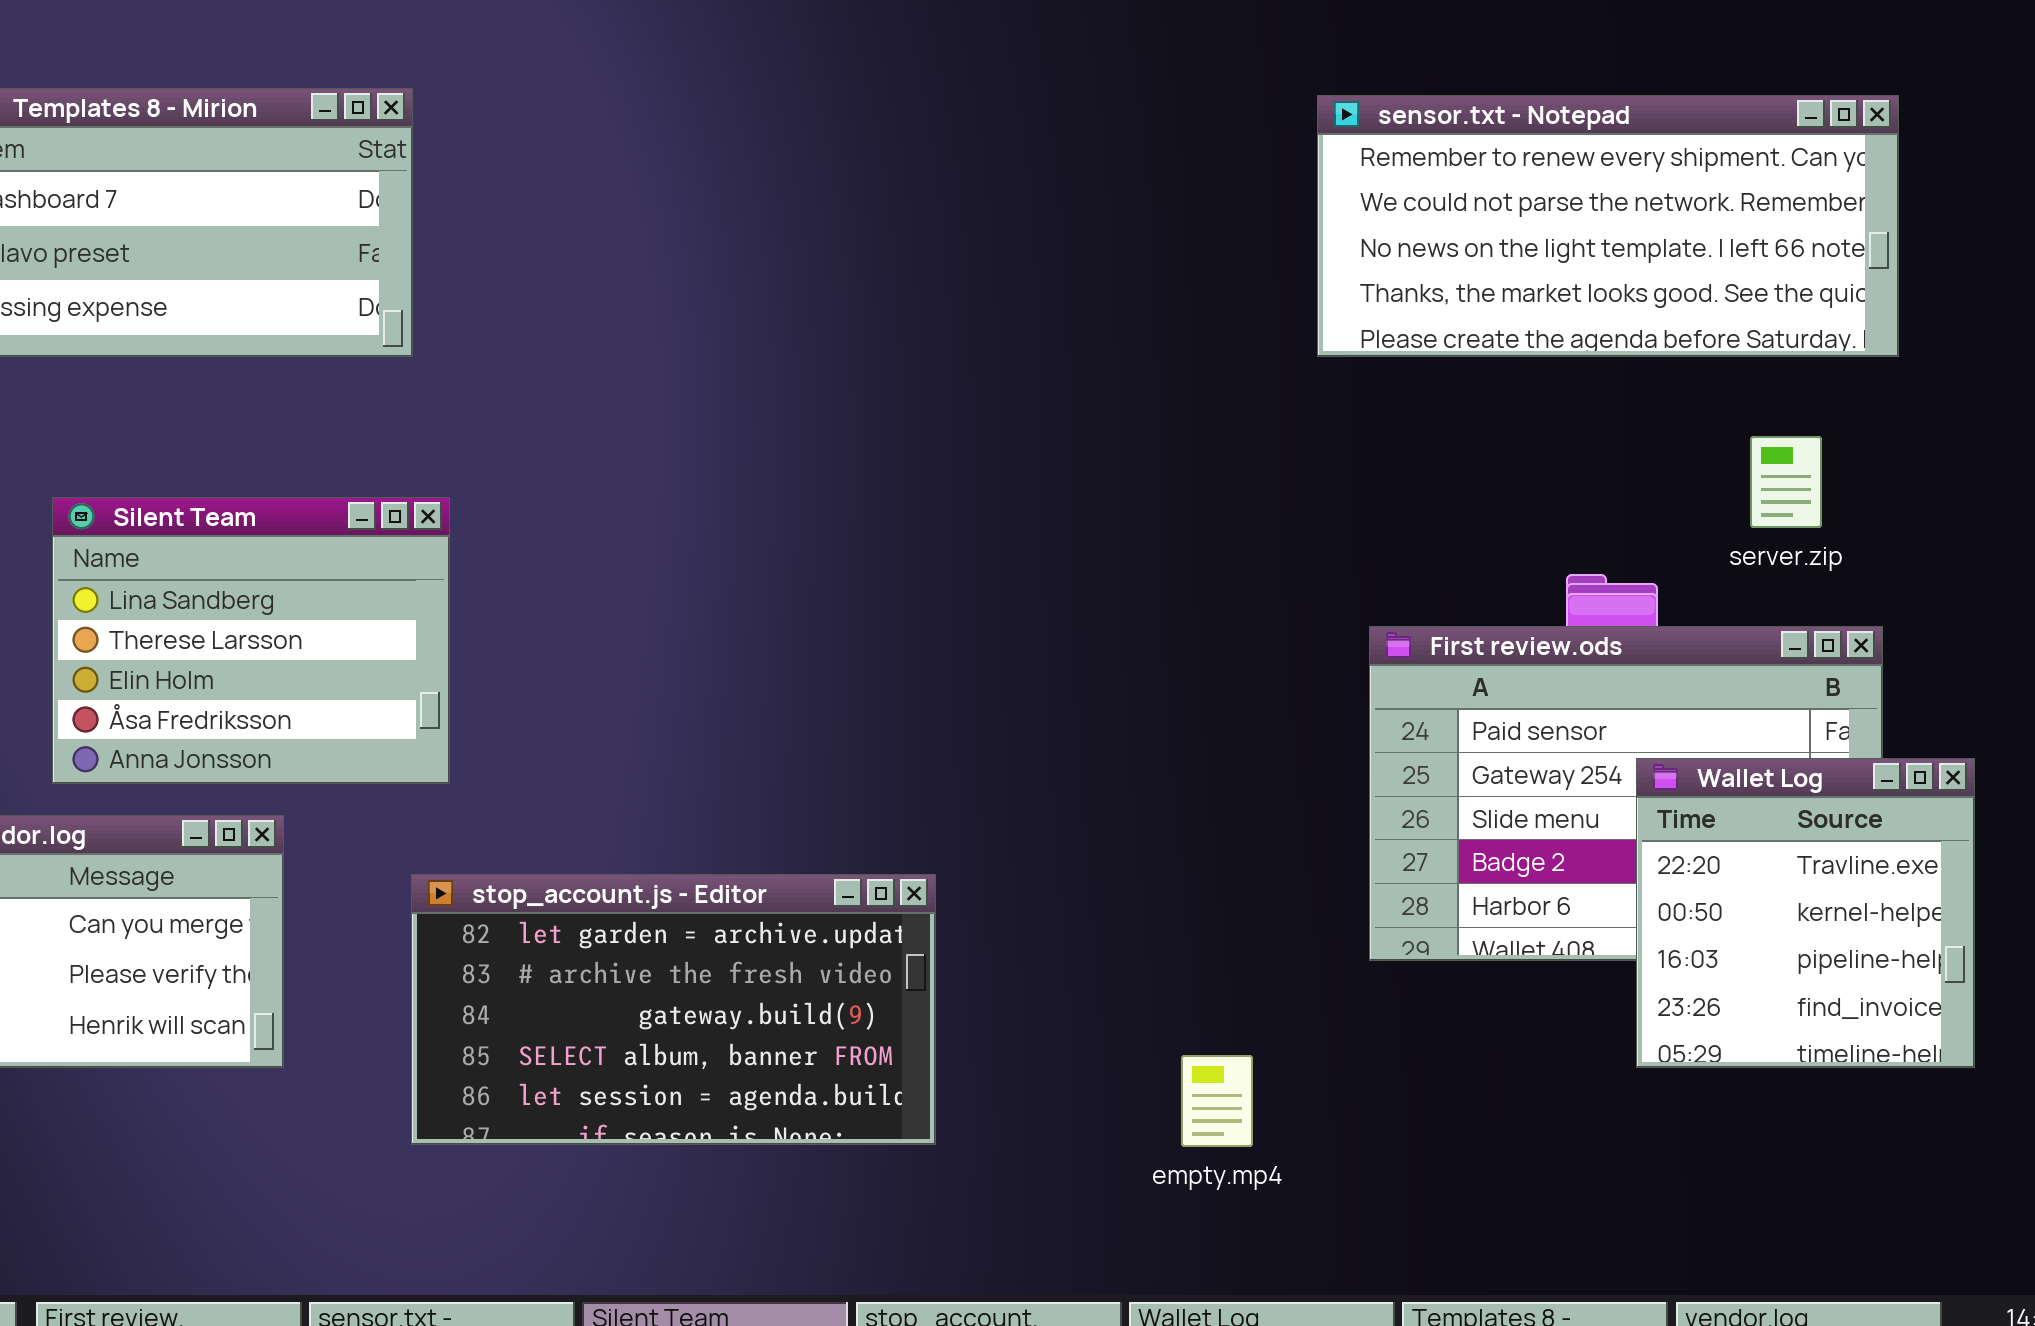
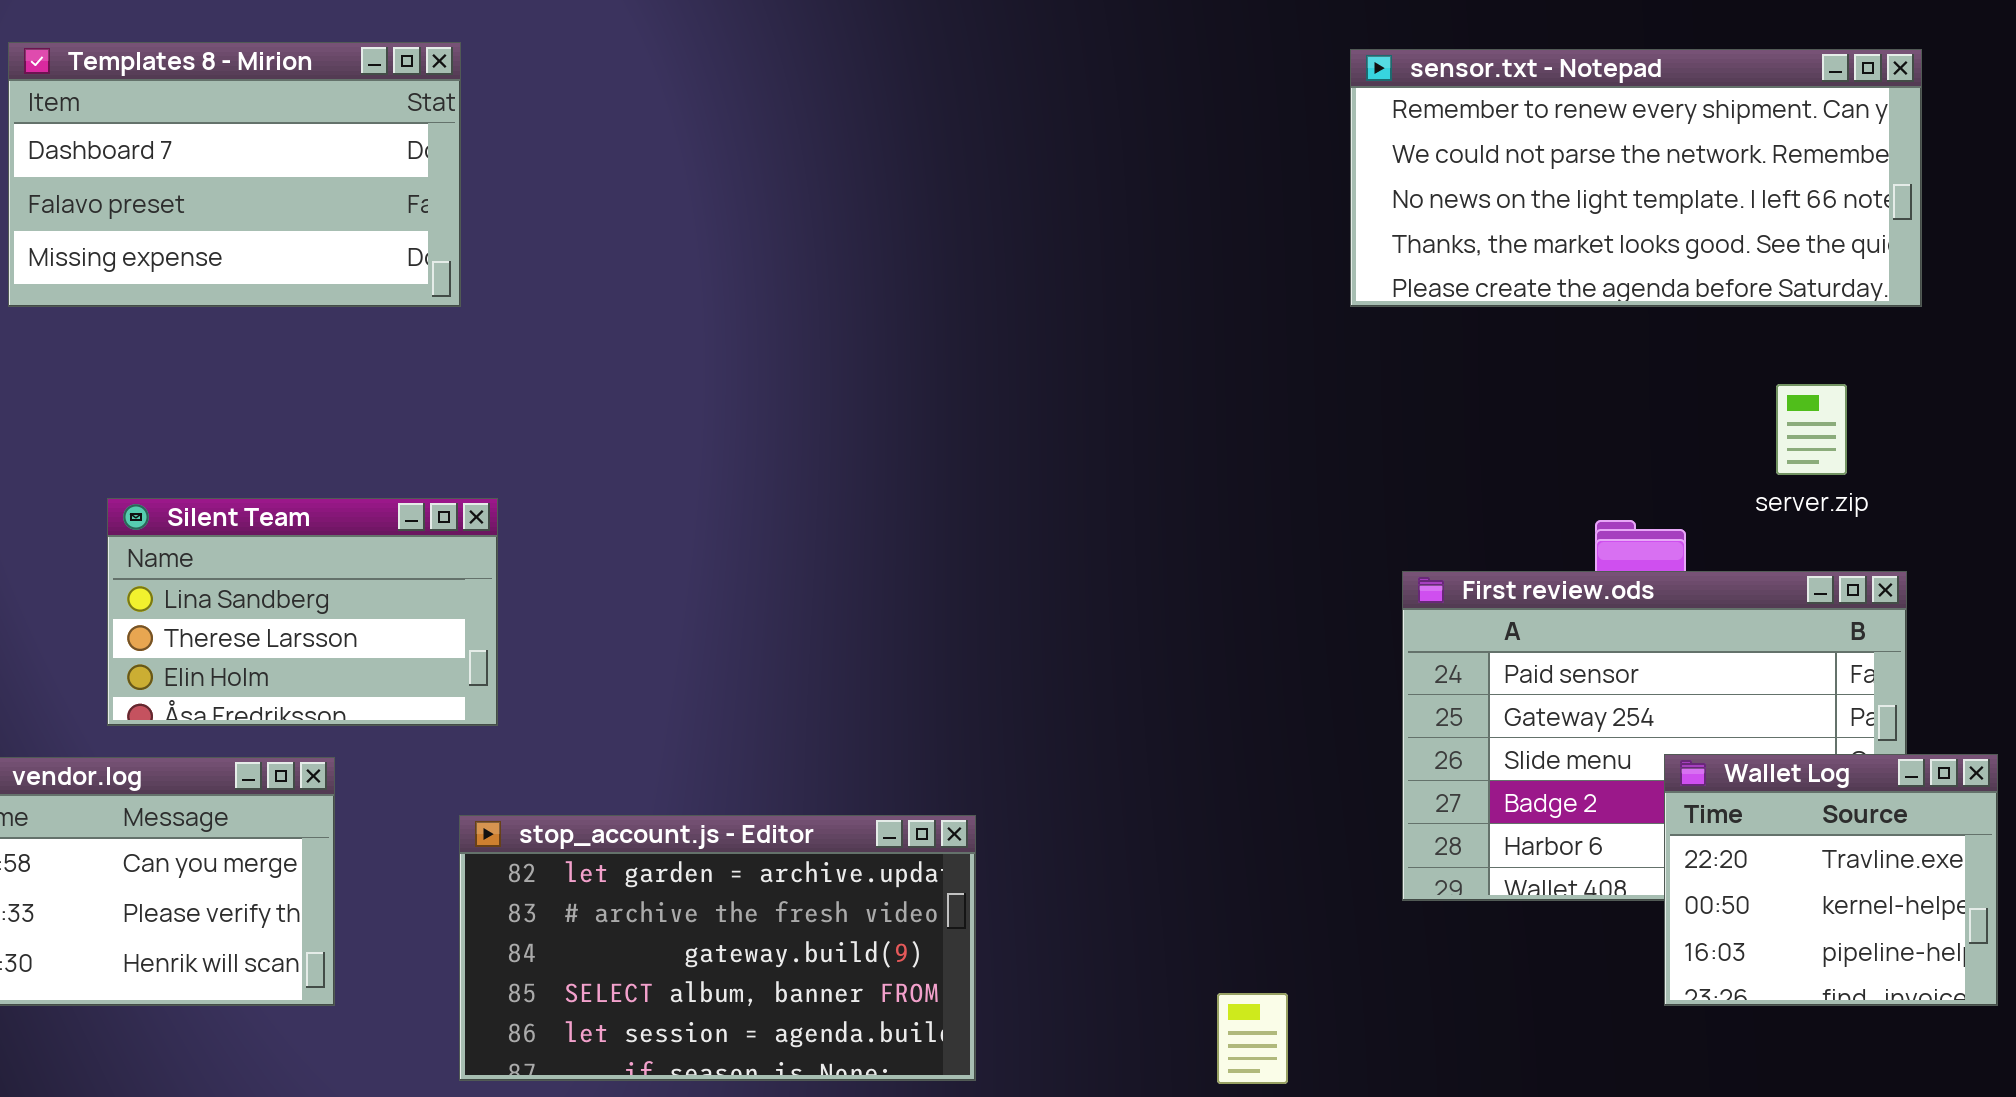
Silent Team: [52,497,450,784] -> [107,498,498,726], resized
Wallet Log: [1636,758,1975,1068] -> [1664,754,1998,1006], resized

